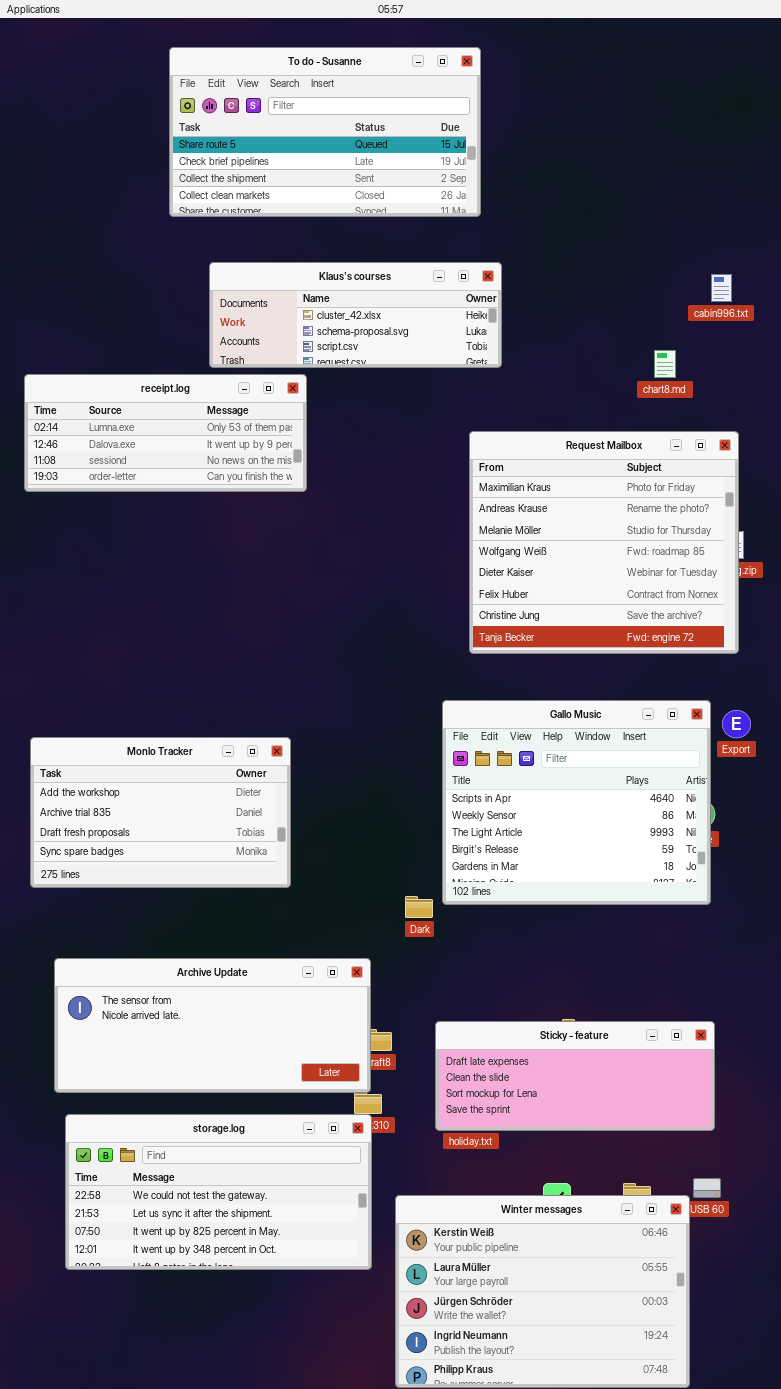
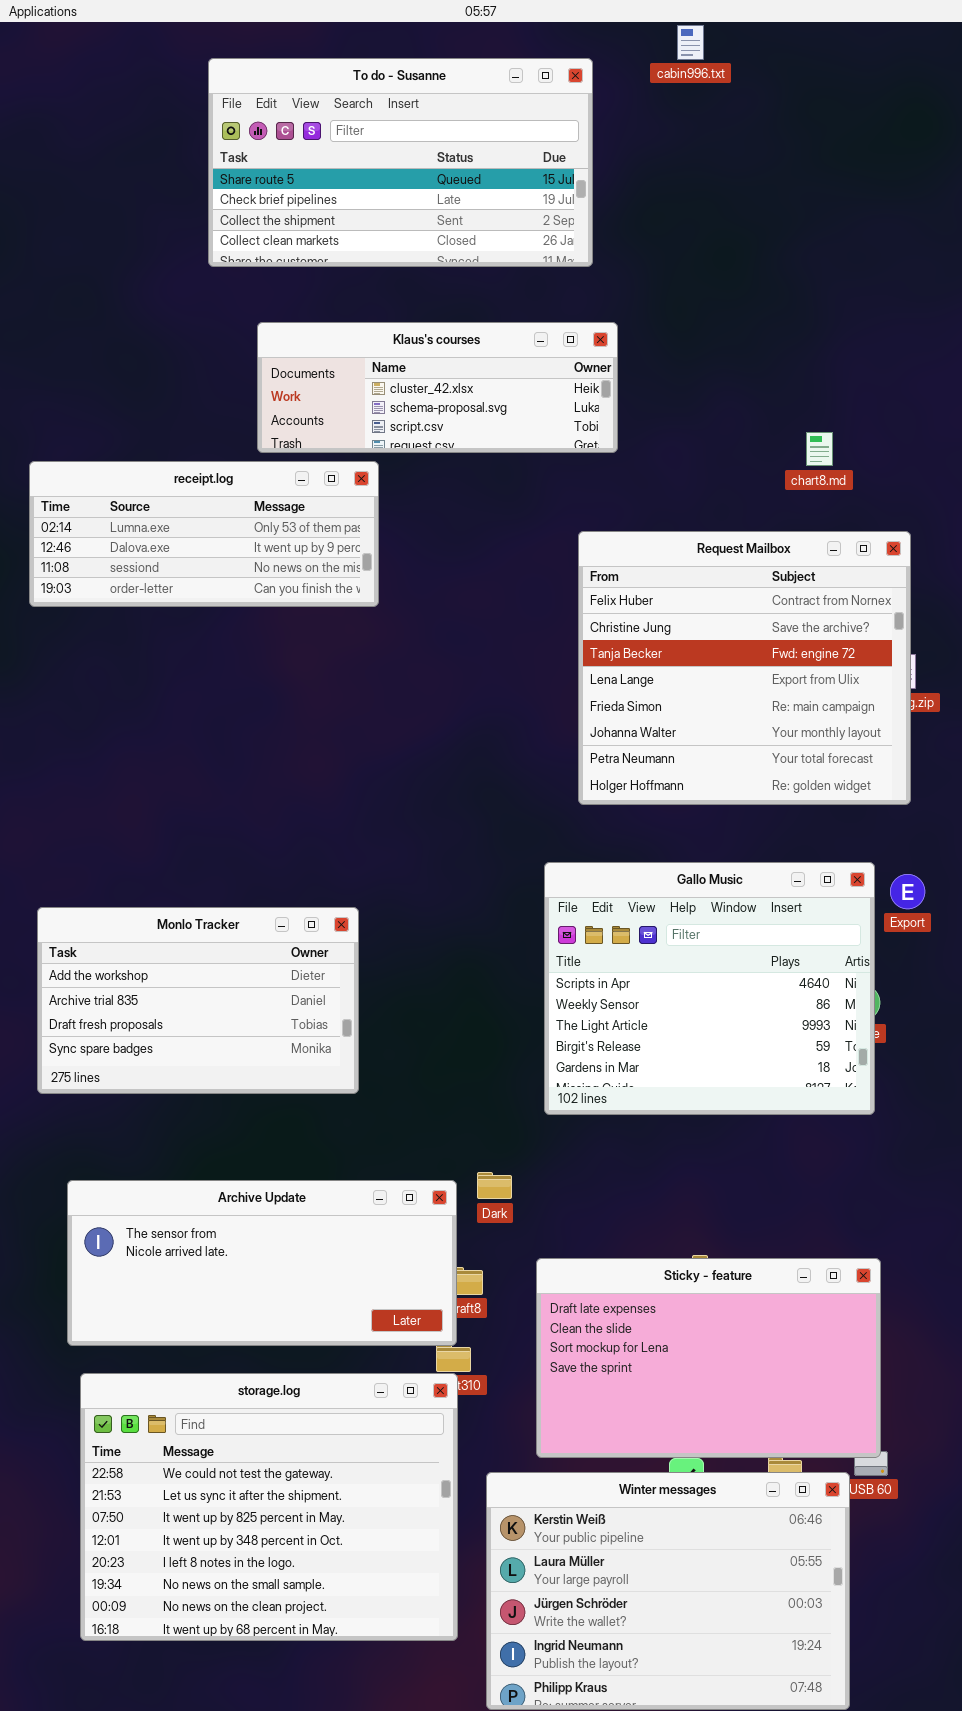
cabin996.txt: [711,274,732,302] -> [677,25,704,60], moved
Request Mailbox: [469,431,739,654] -> [578,531,911,805], scrolled down 5 rows
Dark: [405,896,433,918] -> [477,1172,512,1199], moved
Sticky - feature: [435,1021,715,1131] -> [536,1258,881,1458], resized
storage.log: [65,1114,372,1270] -> [80,1373,458,1641], resized

